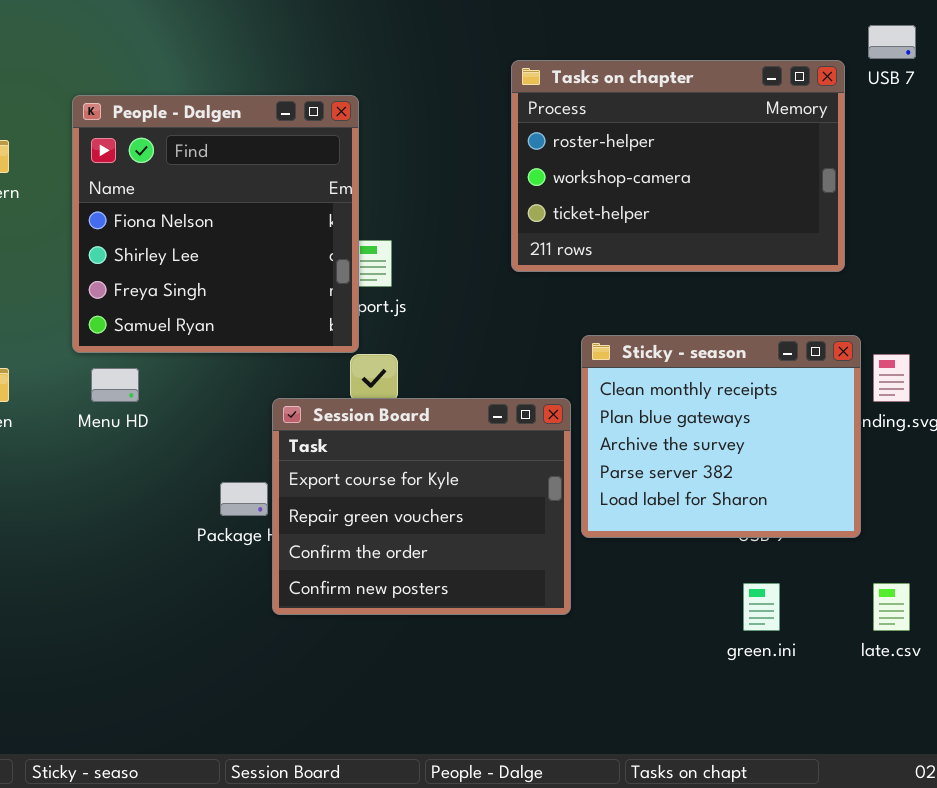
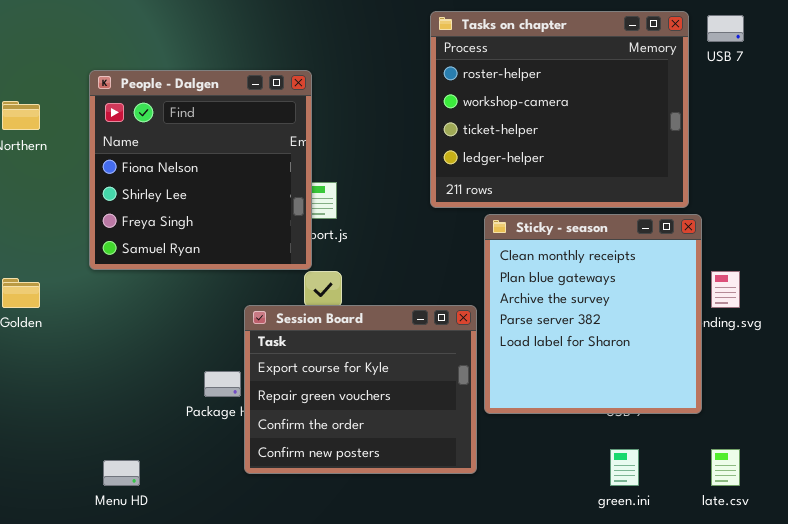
Tasks on chapter: [511,60,845,272] -> [430,11,689,208], resized
Sticky - season: [581,335,861,538] -> [484,214,702,414], resized
Menu HD: [91,368,139,402] -> [103,460,140,486], moved

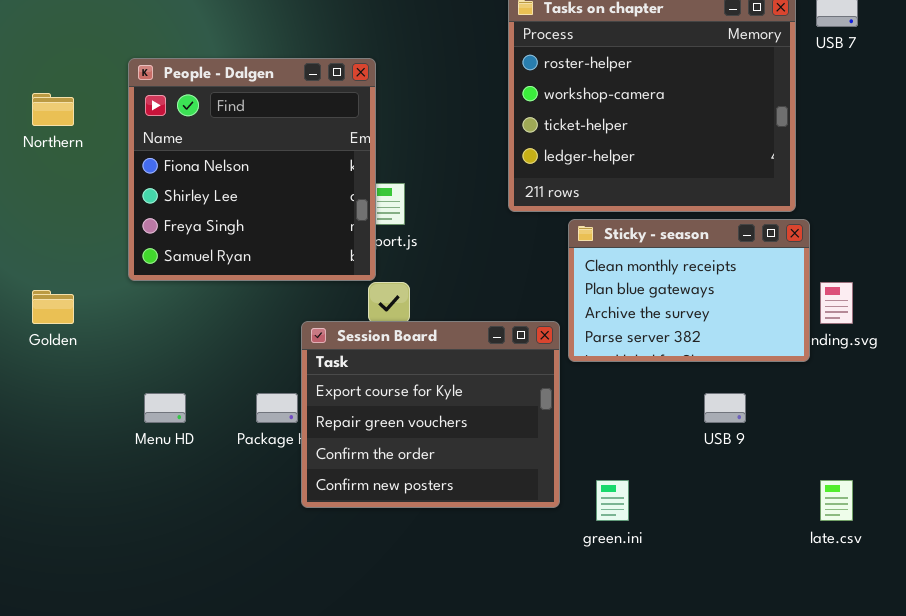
Sticky - season: [484,214,702,414] -> [568,219,810,362], resized
green.ini: [610,449,639,486] -> [596,480,629,521], moved
Menu HD: [103,460,140,486] -> [144,393,186,423], moved

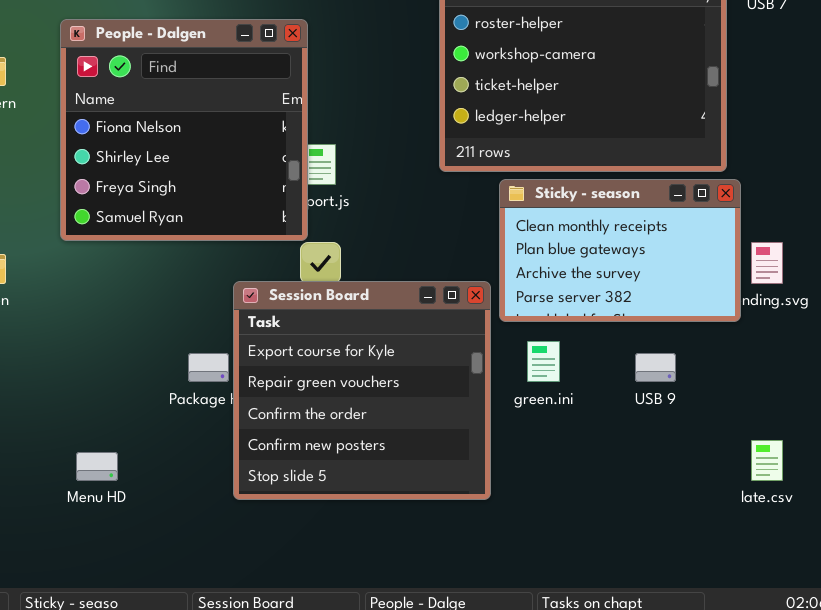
Session Board: [301,321,560,508] -> [233,281,491,500], resized
Menu HD: [144,393,186,423] -> [76,452,118,481], moved
green.ini: [596,480,629,521] -> [527,341,560,382], moved

